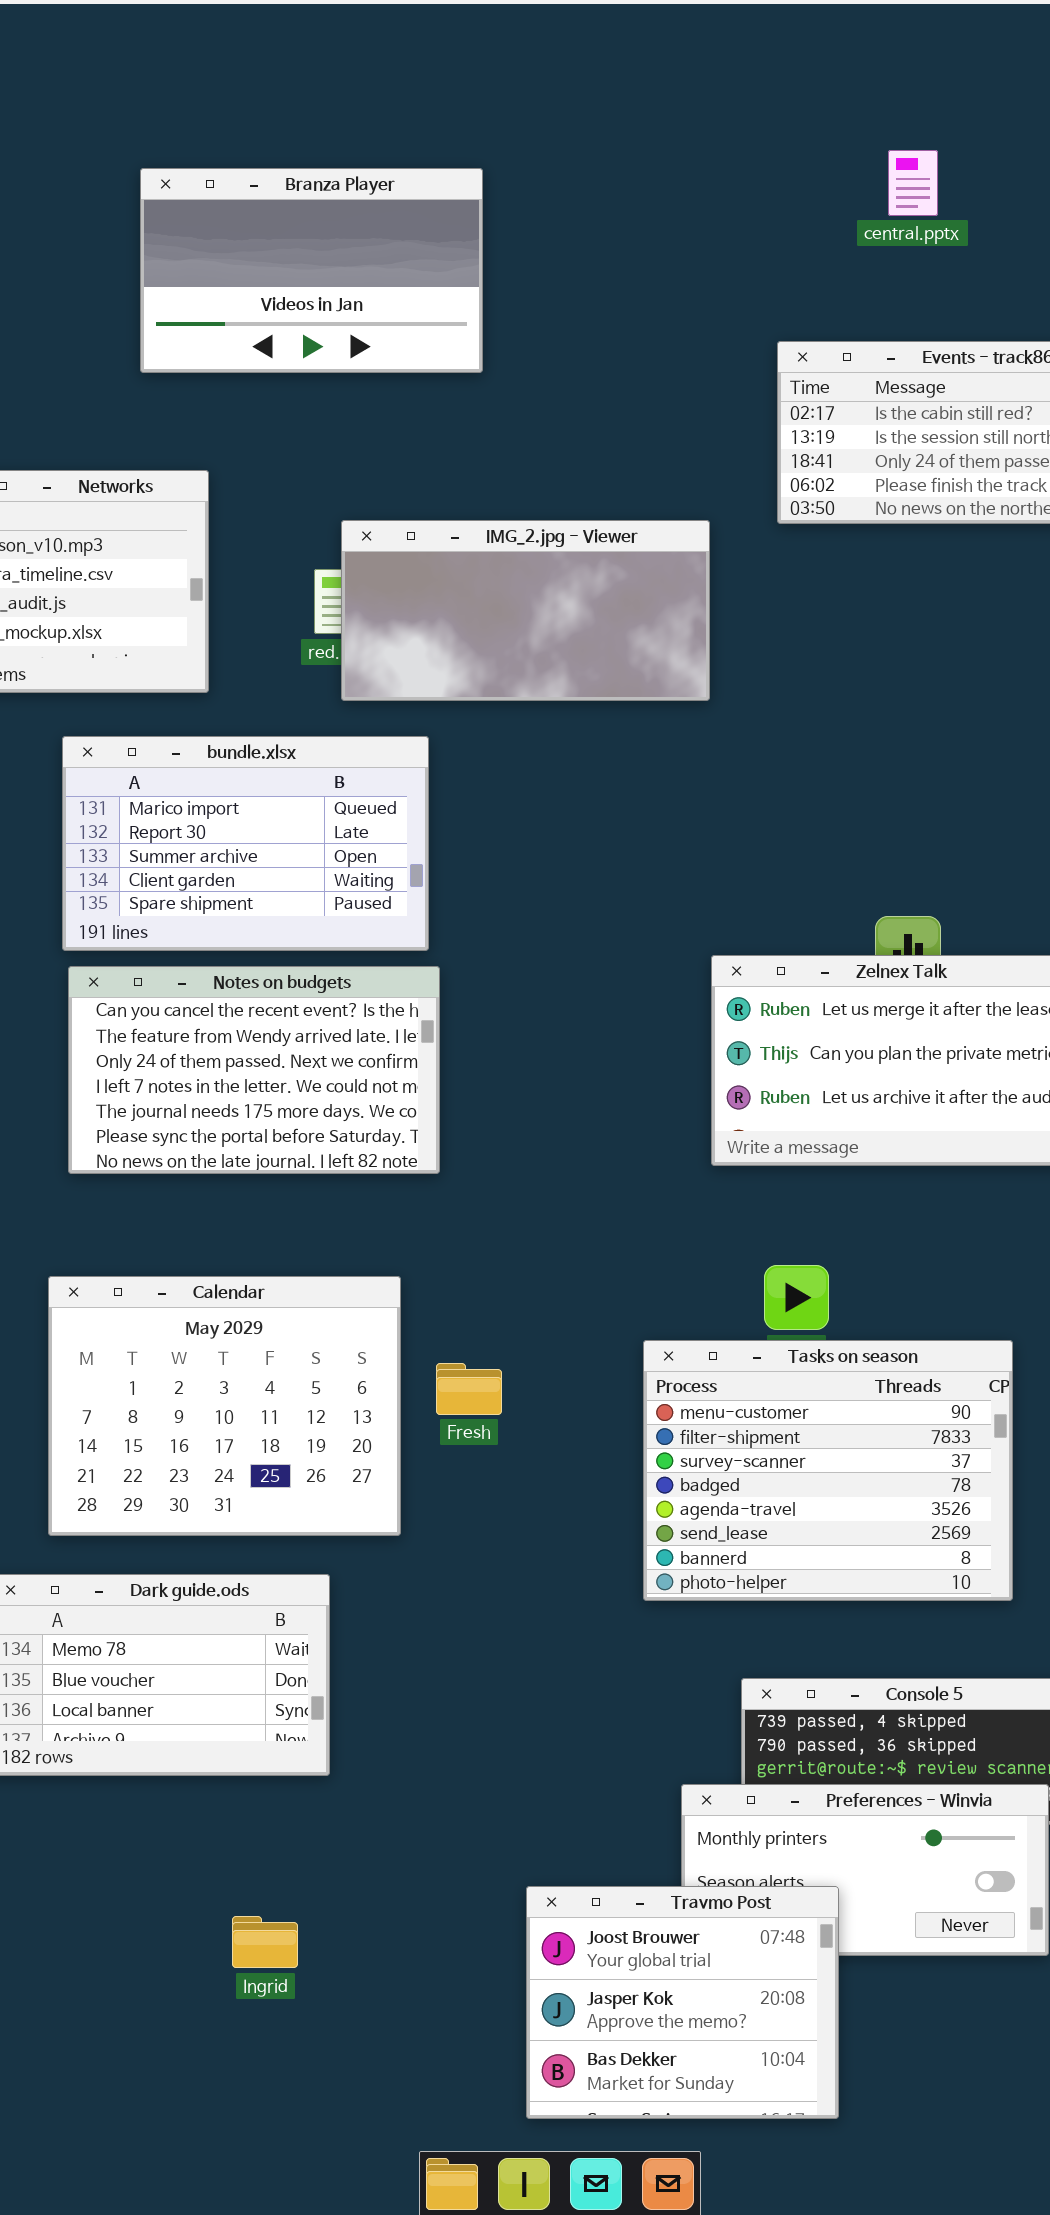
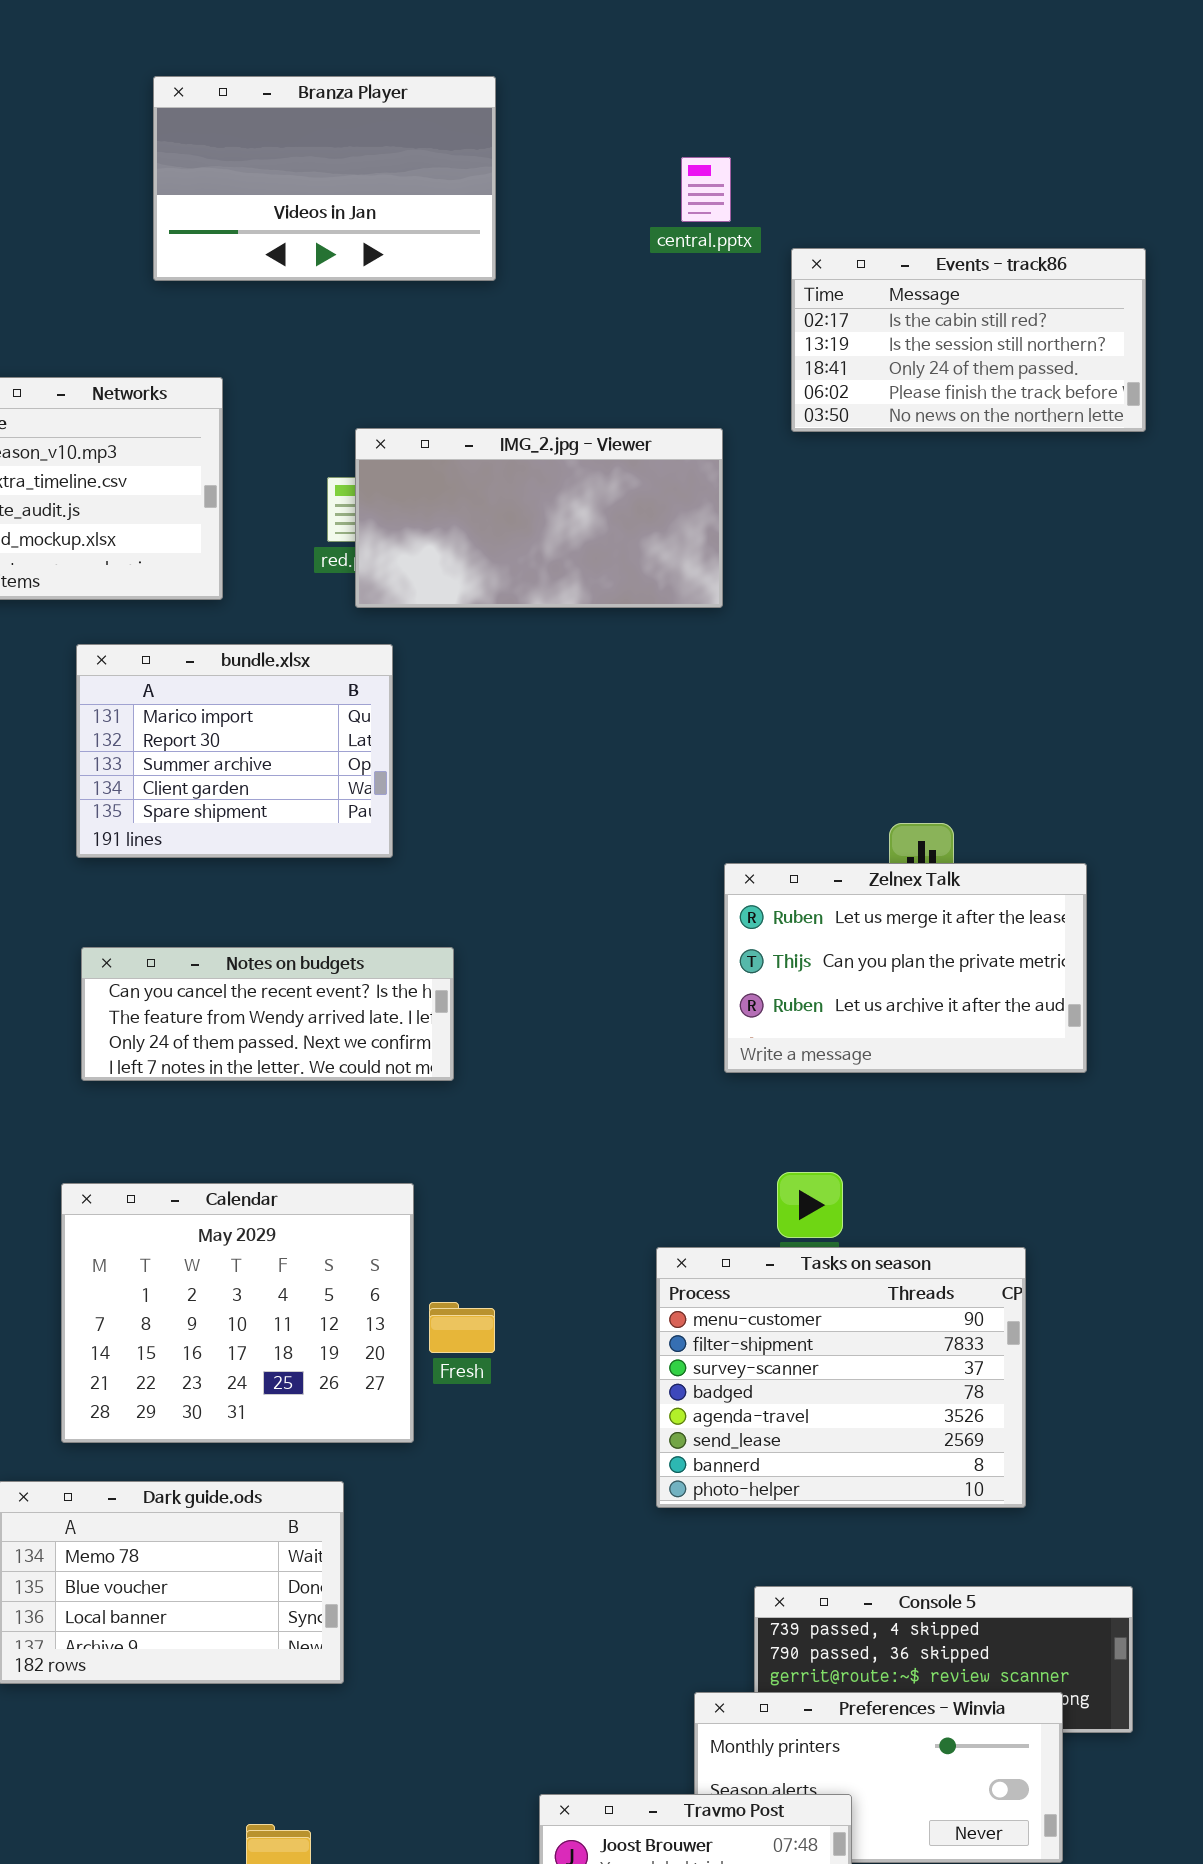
central.pptx: [888,150,938,216] -> [681,157,731,222], moved
bundle.xlsx: [62,736,429,951] -> [76,644,393,858], resized
Notes on budgets: [68,966,440,1174] -> [81,947,454,1081], resized
Fresh: [436,1363,502,1415] -> [429,1302,495,1353], moved

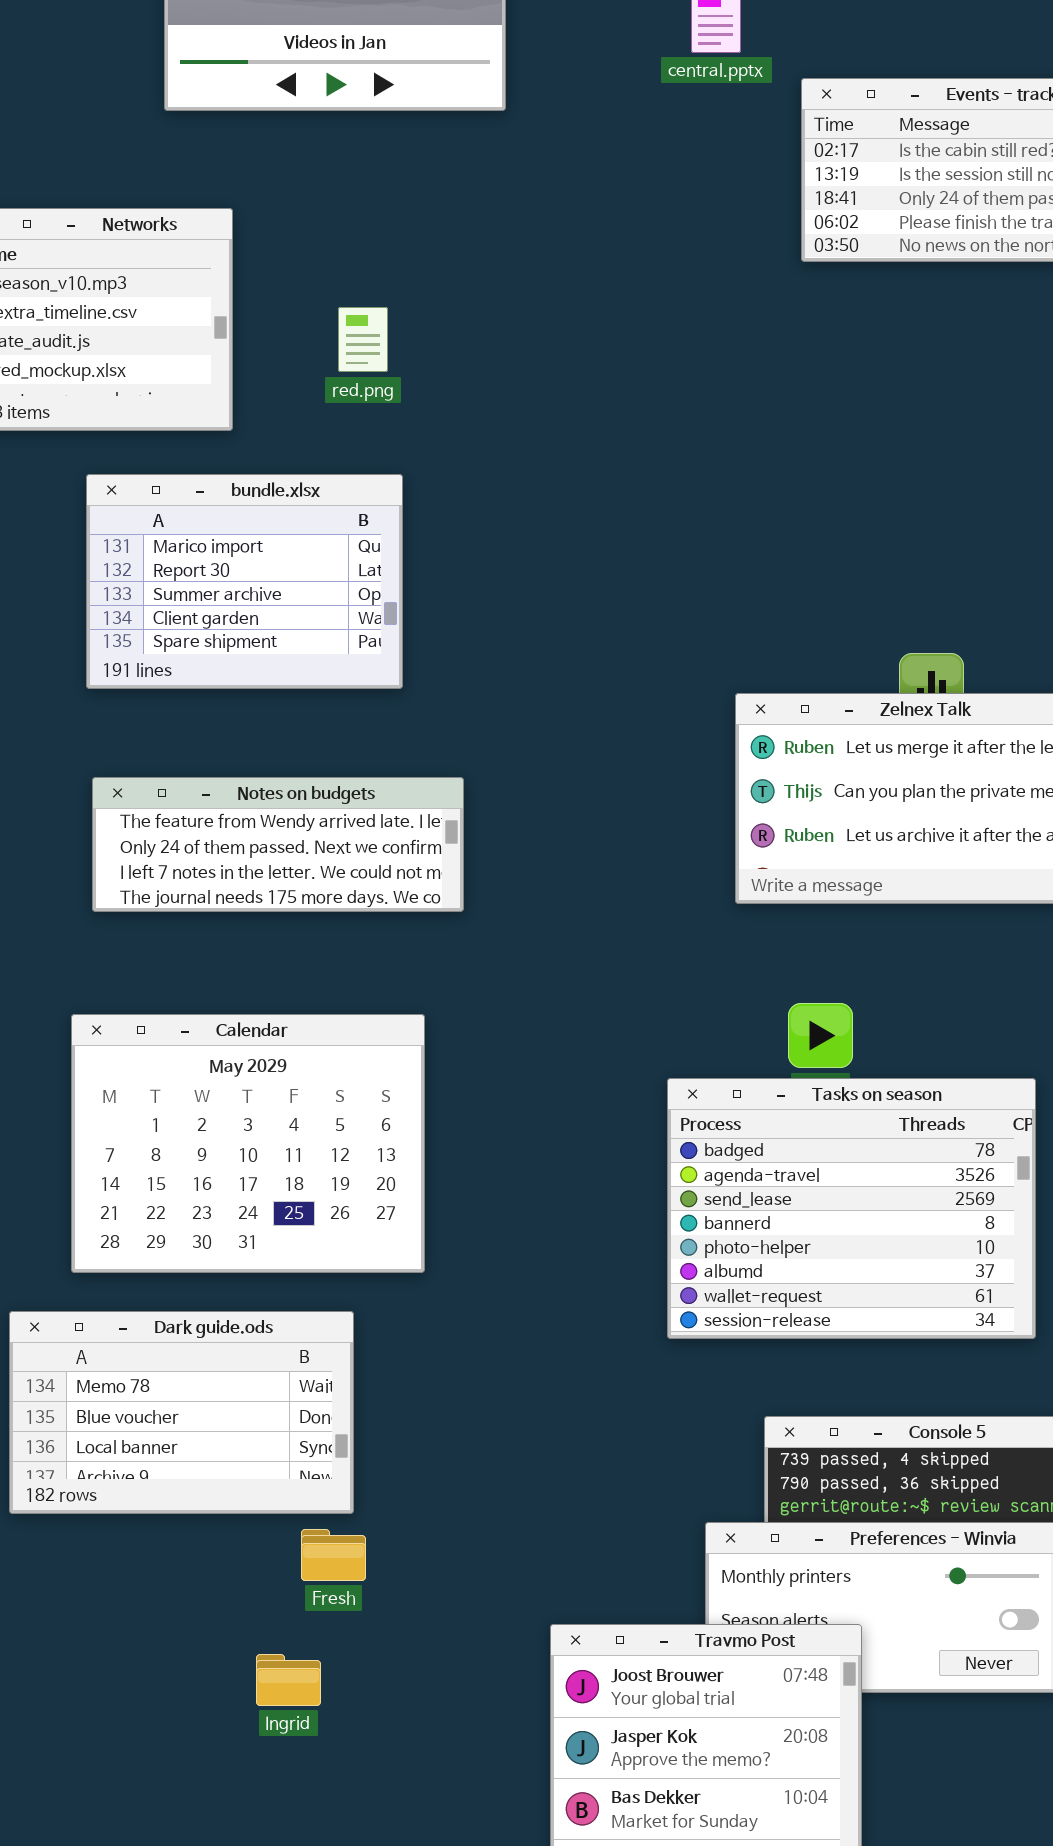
IMG_2.jpg - Viewer: [355,428,723,608] -> none, closed
Notes on budgets: [81,947,454,1081] -> [92,777,464,912], scrolled down 1 row
Tasks on season: [656,1247,1026,1508] -> [667,1078,1036,1339], scrolled down 3 rows
Fresh: [429,1302,495,1353] -> [301,1529,366,1581], moved

